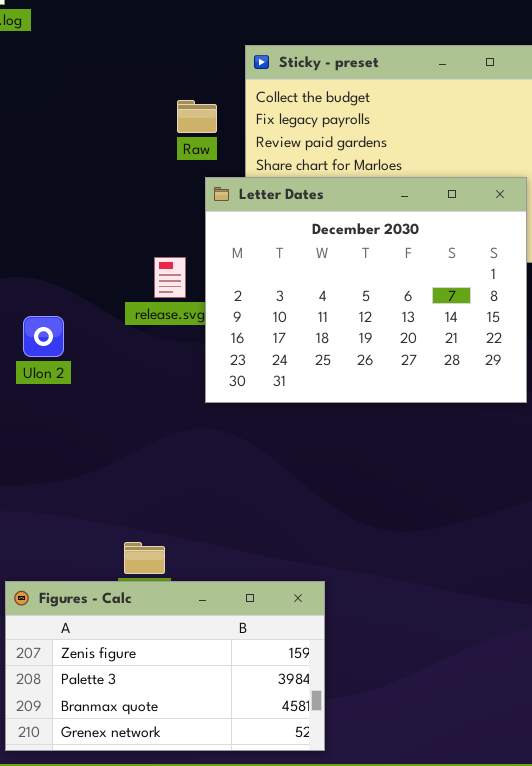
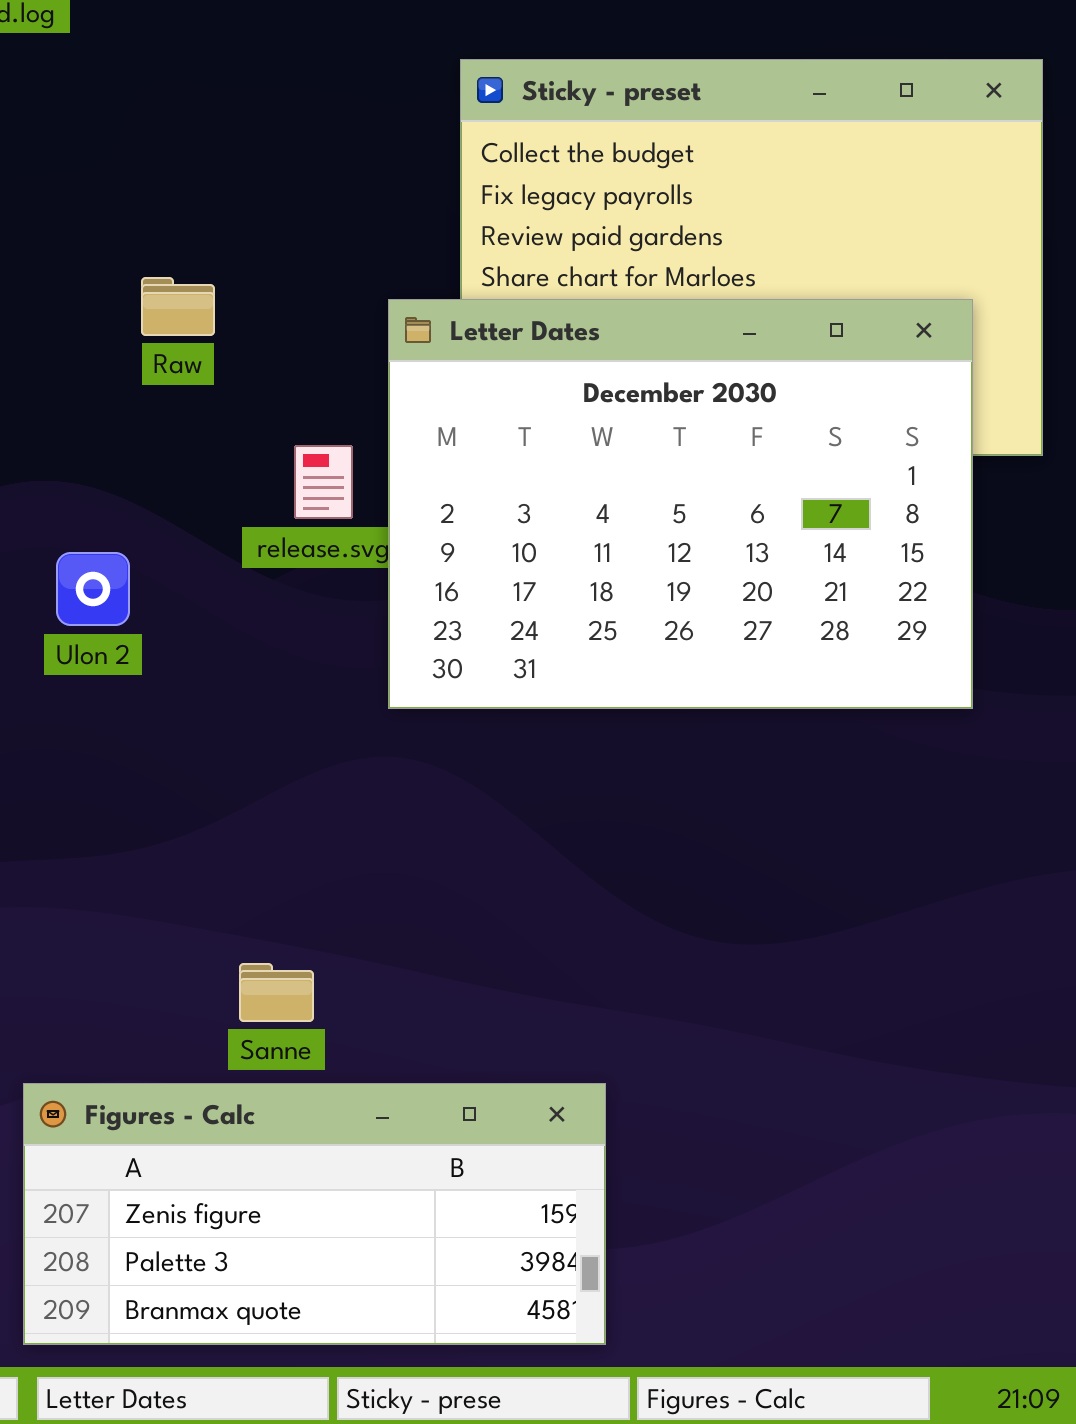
Raw: [177,100,217,133] -> [141,277,215,336], moved
Figures - Calc: [5,581,325,751] -> [23,1083,606,1345], resized

